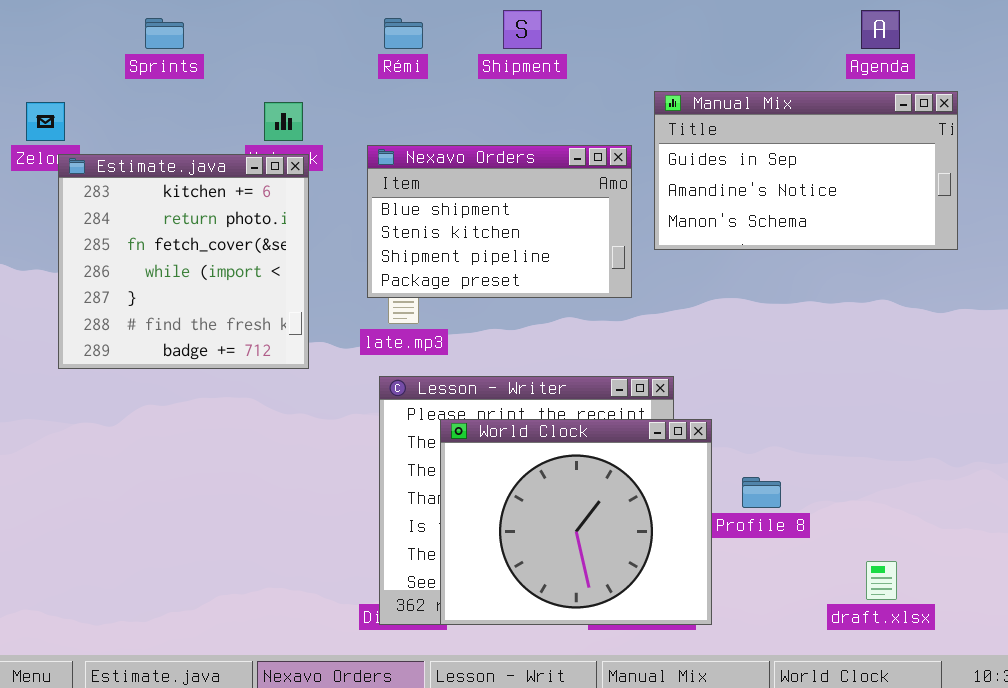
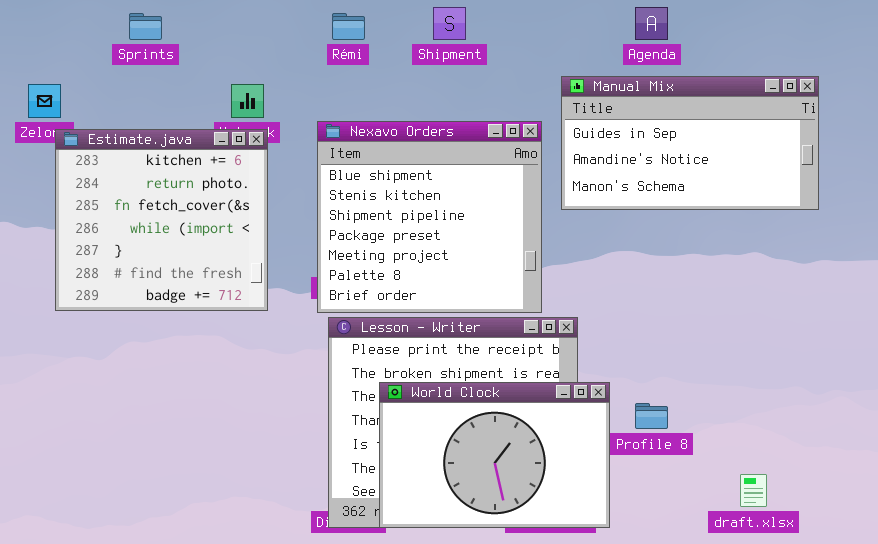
Agenda: [861,10,900,49] -> [635,7,668,40], moved
Nexavo Orders: [367,145,632,298] -> [317,121,542,313], resized
World Clock: [440,419,712,625] -> [379,382,610,528], resized

